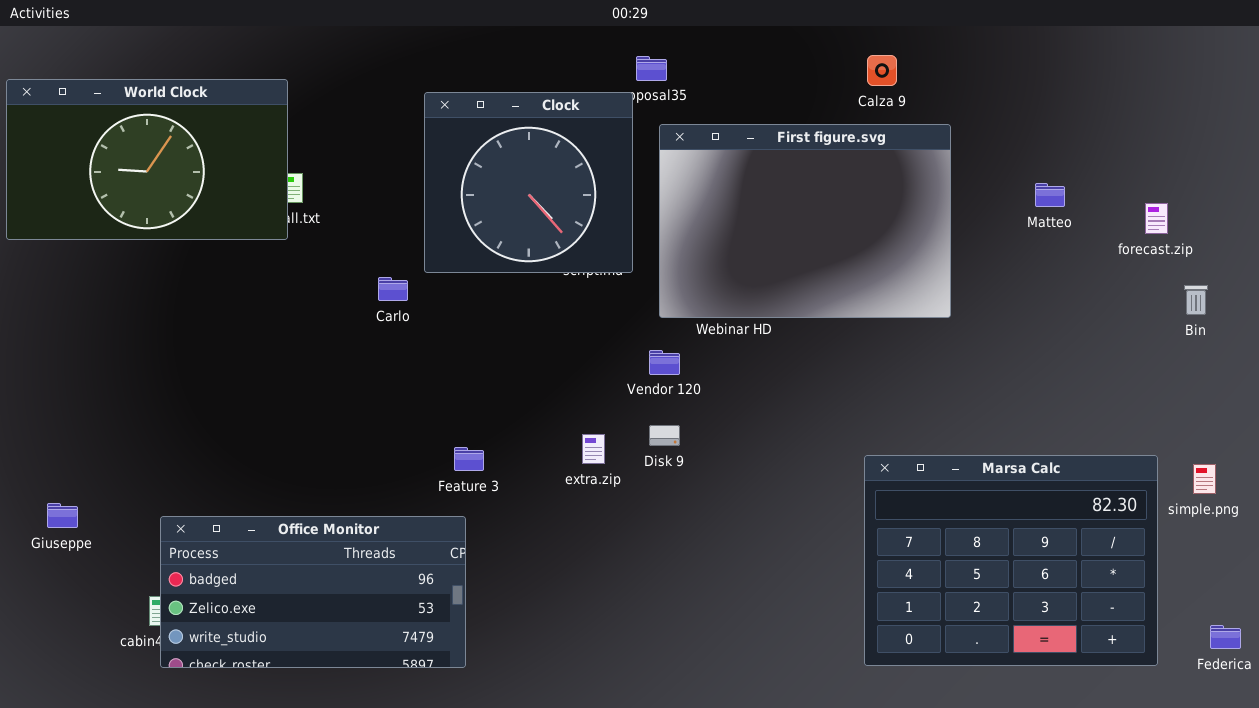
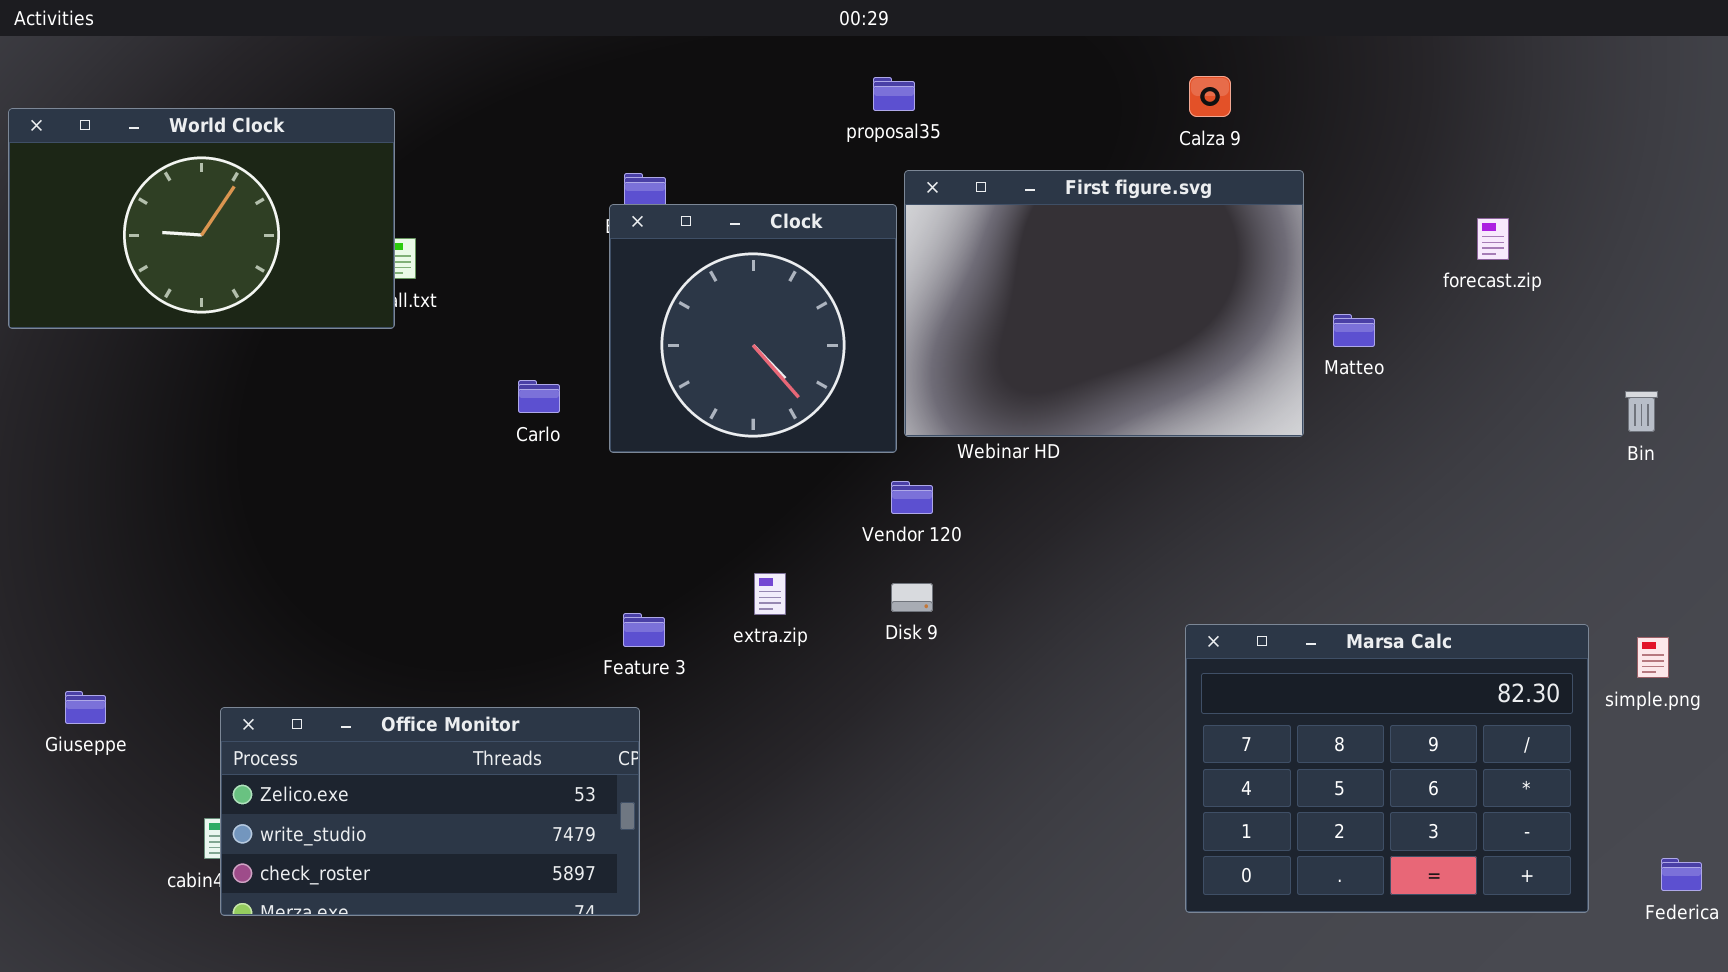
Clock: [424,92,633,273] -> [609,204,897,453], moved
Matteo: [1035,183,1065,207] -> [1333,314,1375,347], moved
forecast.zip: [1145,203,1168,234] -> [1477,218,1509,260], moved
extra.zip: [582,434,605,464] -> [754,573,786,615], moved
Office Monitor: [160,516,466,668] -> [220,707,640,916], scrolled down 1 row

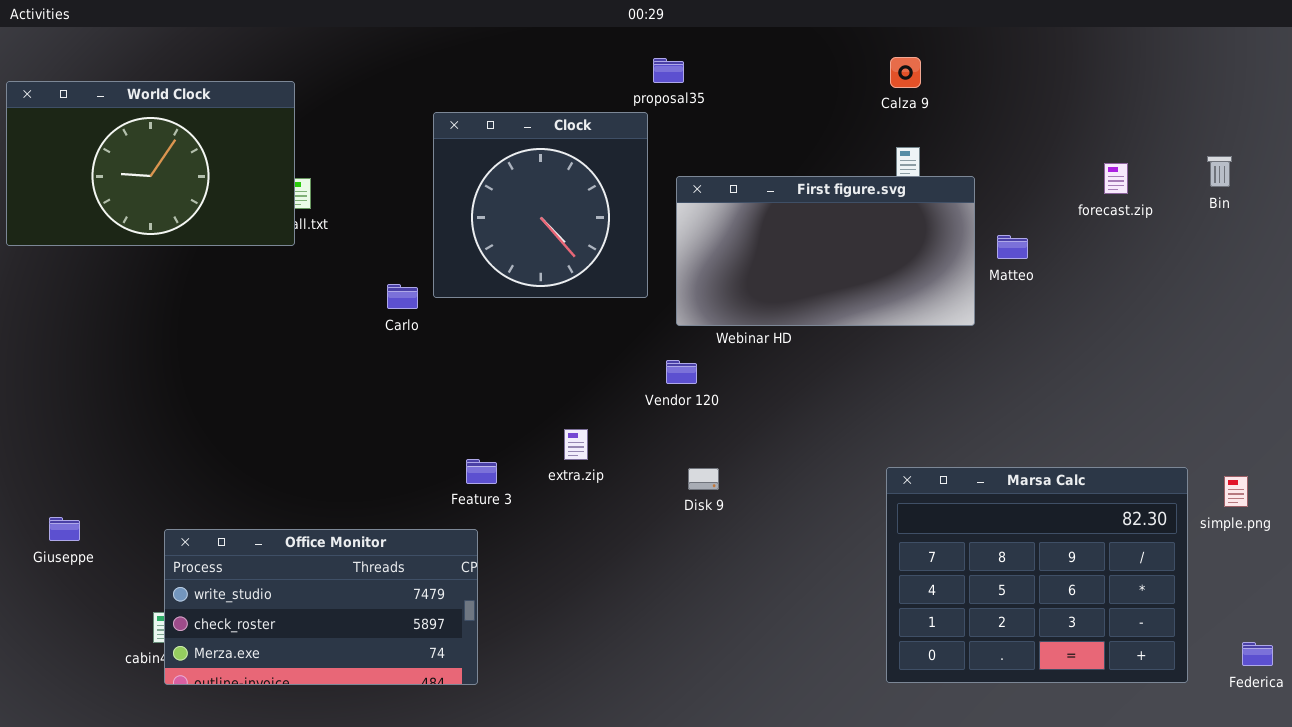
First figure.svg: [904,170,1304,437] -> [676,176,975,326], resized
Clock: [609,204,897,453] -> [433,112,648,298], moved
Bin: [1625,391,1658,432] -> [1207,156,1232,187], moved
Disk 9: [891,583,933,612] -> [688,468,719,490], moved
Office Monitor: [220,707,640,916] -> [164,529,478,685], scrolled down 1 row

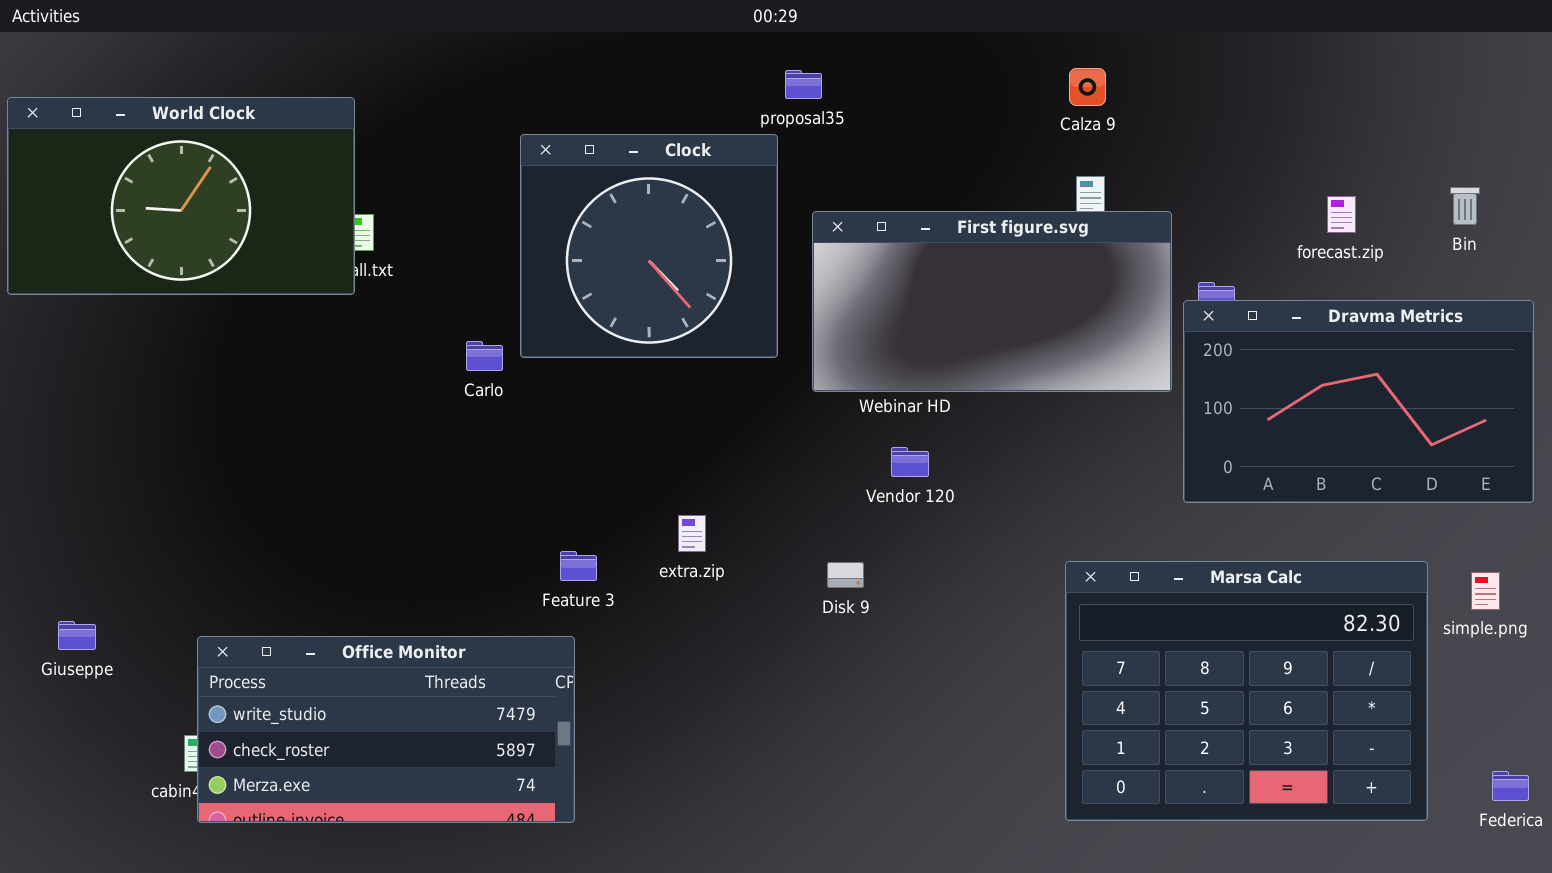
Dravma Metrics: none -> [1183,300,1534,503], opened
Vendor 120: [666,360,697,384] -> [891,447,929,477], moved

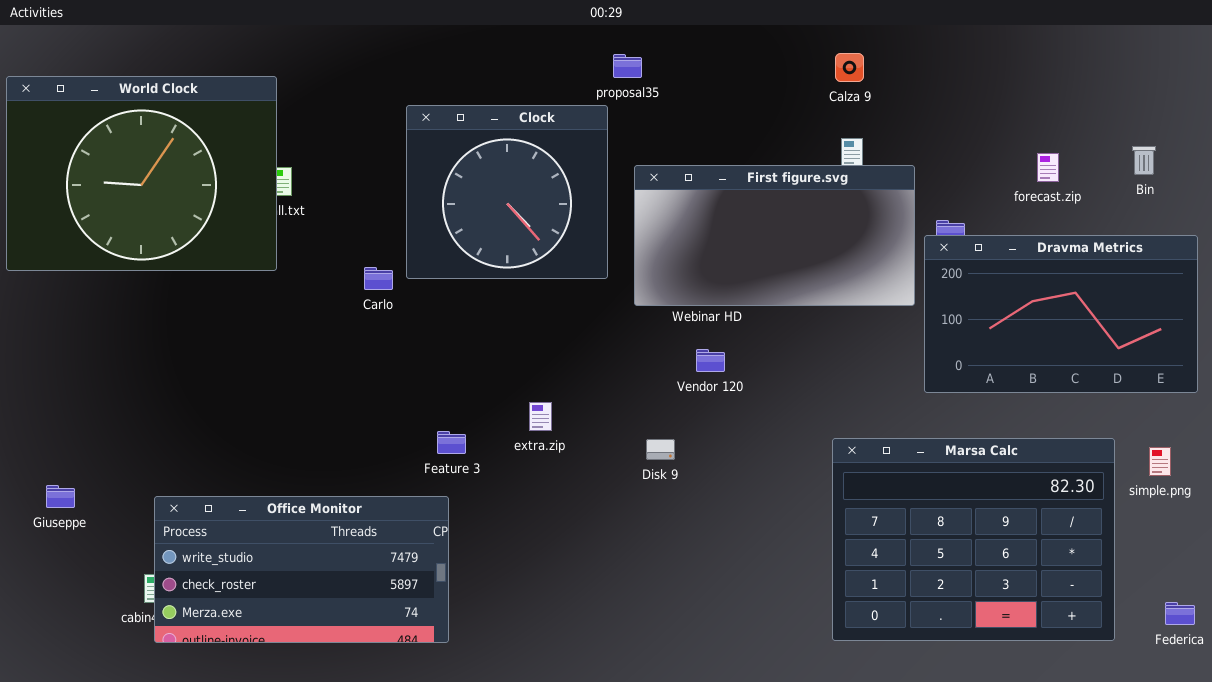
World Clock: [7,97,355,295] -> [6,76,277,271], resized

